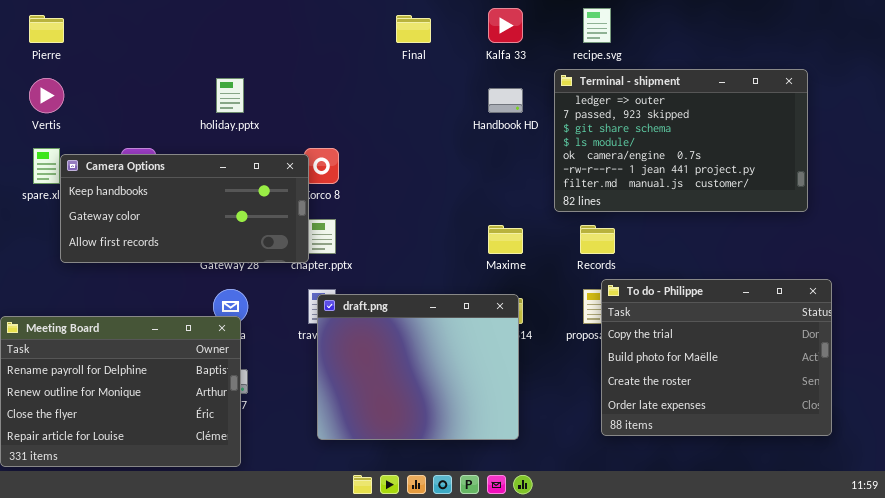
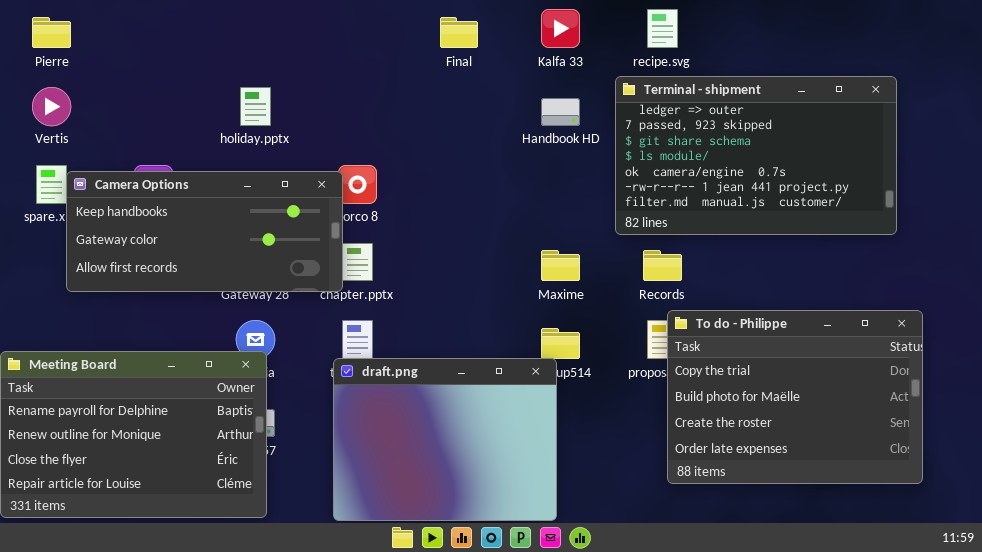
draft.png: [317,294,519,440] -> [333,358,557,521], moved

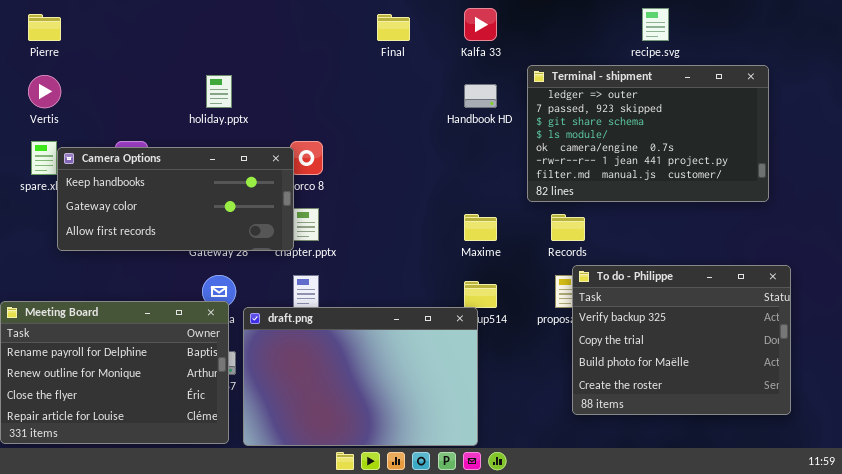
recipe.svg: [647,9,678,48] -> [642,8,669,41], moved
To do - Philippe: [667,310,923,484] -> [572,265,791,415], scrolled up 1 row
draft.png: [333,358,557,521] -> [243,307,478,446], resized

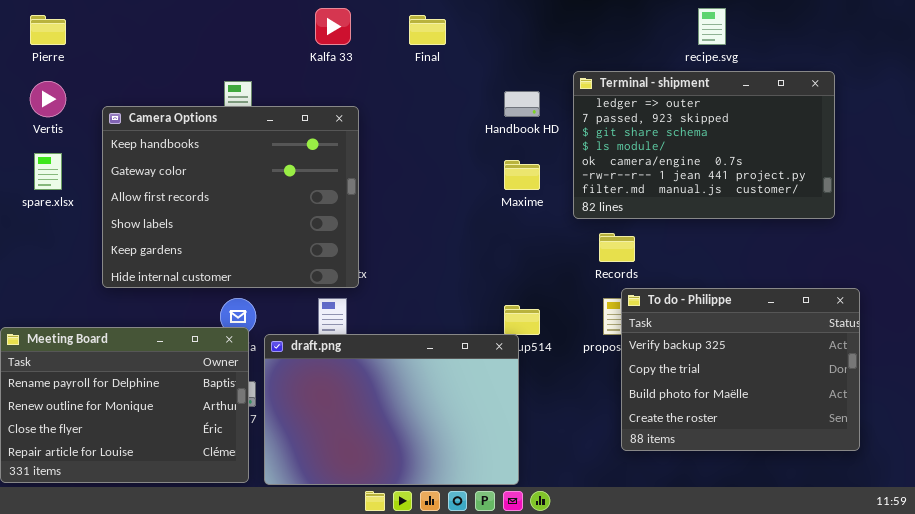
Kalfa 33: [464,8,497,41] -> [315,8,351,45], moved
Camera Options: [57,147,294,251] -> [102,106,359,288], moved, resized
Maxime: [464,214,497,241] -> [504,160,540,190], moved

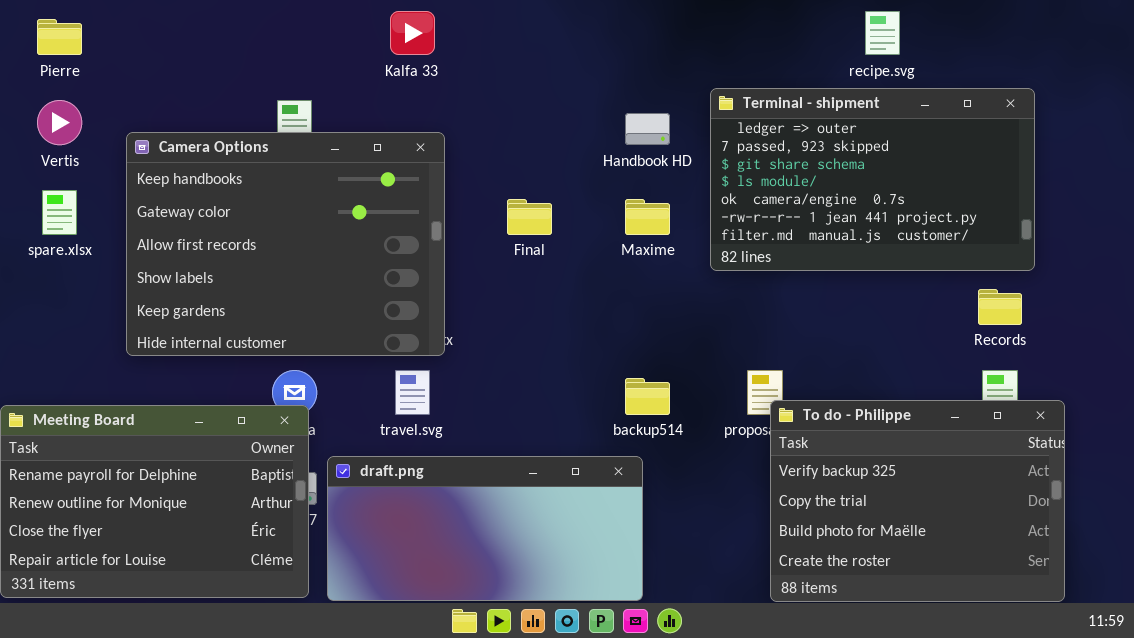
Final: [409,15,446,45] -> [507,199,552,235], moved
Records: [599,233,635,262] -> [978,289,1022,325], moved
To do - Philippe: [621,288,860,451] -> [770,400,1065,602], moved
draft.png: [264,334,519,485] -> [327,456,643,601], resized

